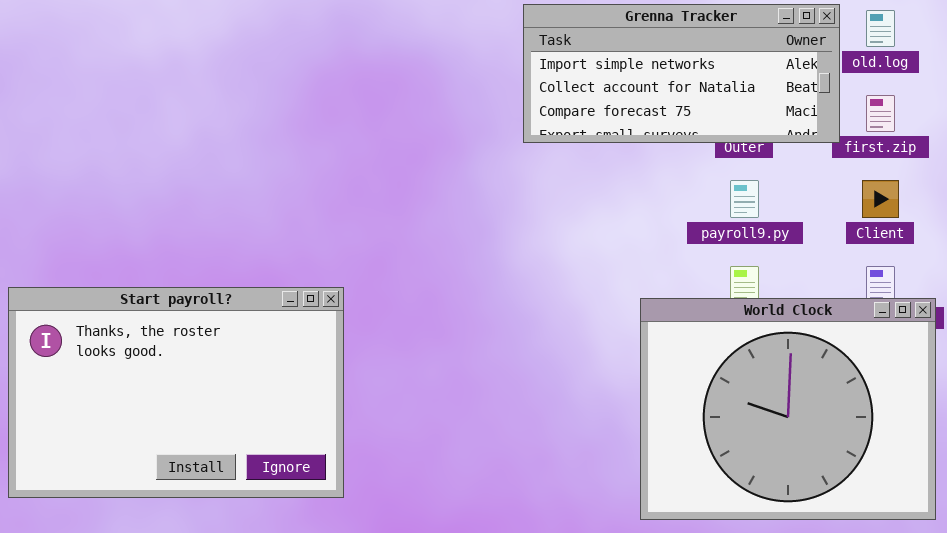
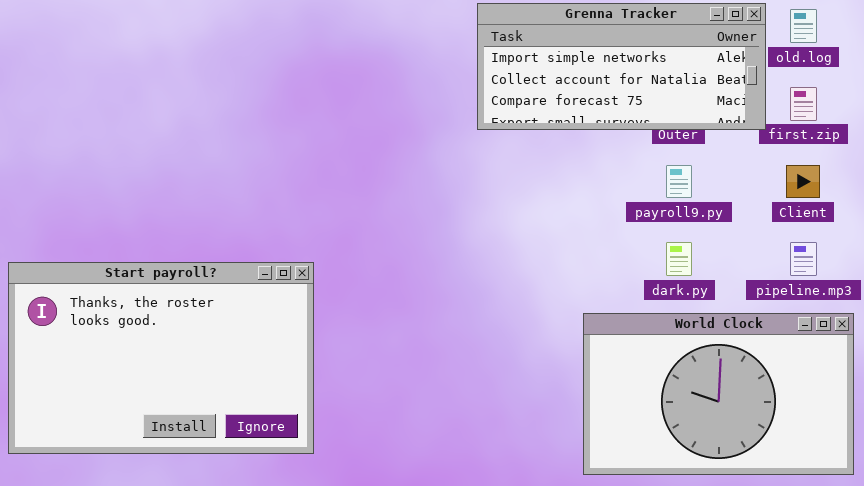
World Clock: [640,298,936,520] -> [583,313,854,475], resized

